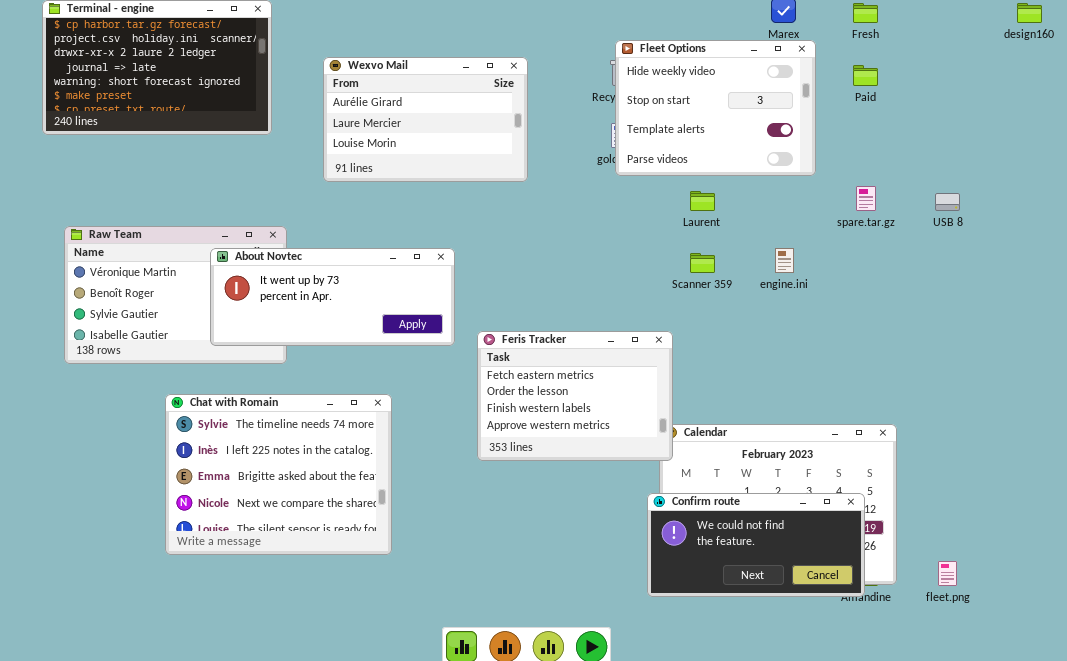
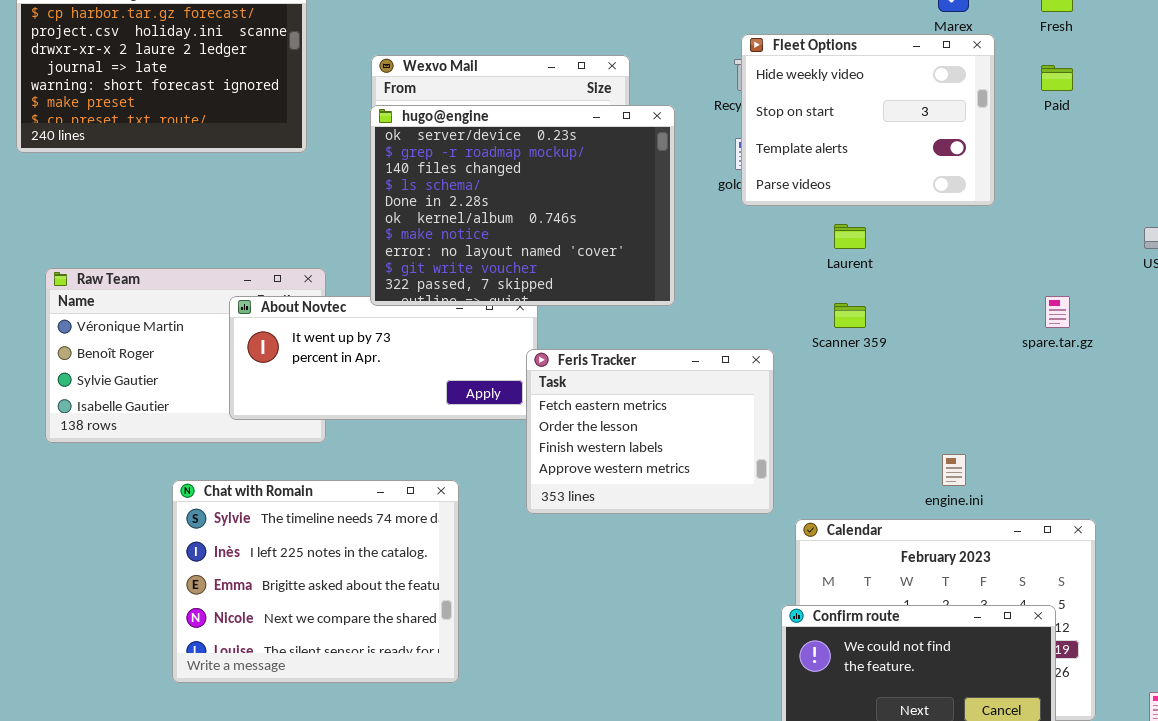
hugo@engine: none -> [370,105,675,306], opened
spare.tar.gz: [856,186,876,211] -> [1045,296,1070,328], moved
engine.ini: [775,248,794,273] -> [942,454,966,486], moved
Feris Tracker: [477,331,673,461] -> [526,349,774,514], moved

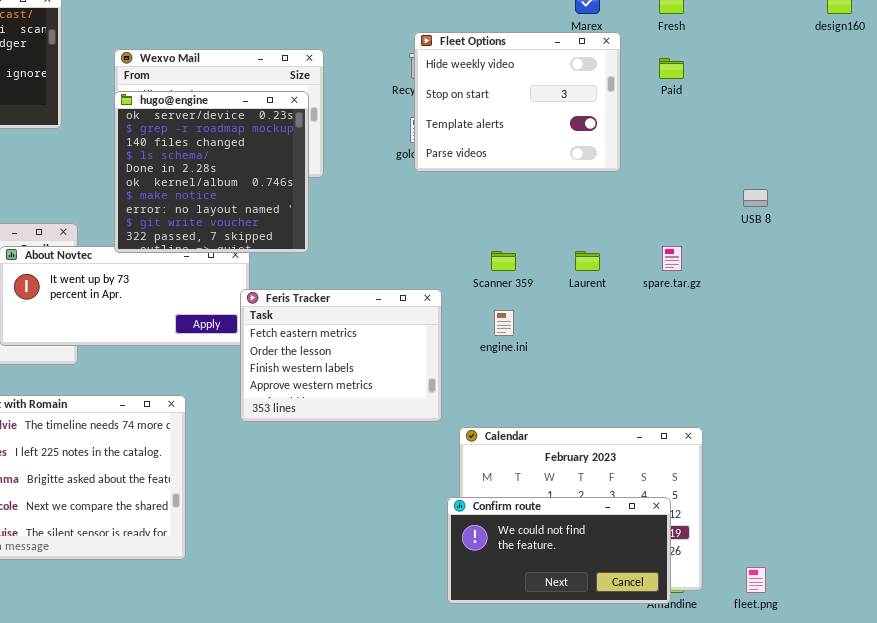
hugo@engine: [370,105,675,306] -> [114,91,309,253], resized
Laurent: [834,224,866,249] -> [575,251,600,271], moved
engine.ini: [942,454,966,486] -> [494,310,514,336], moved

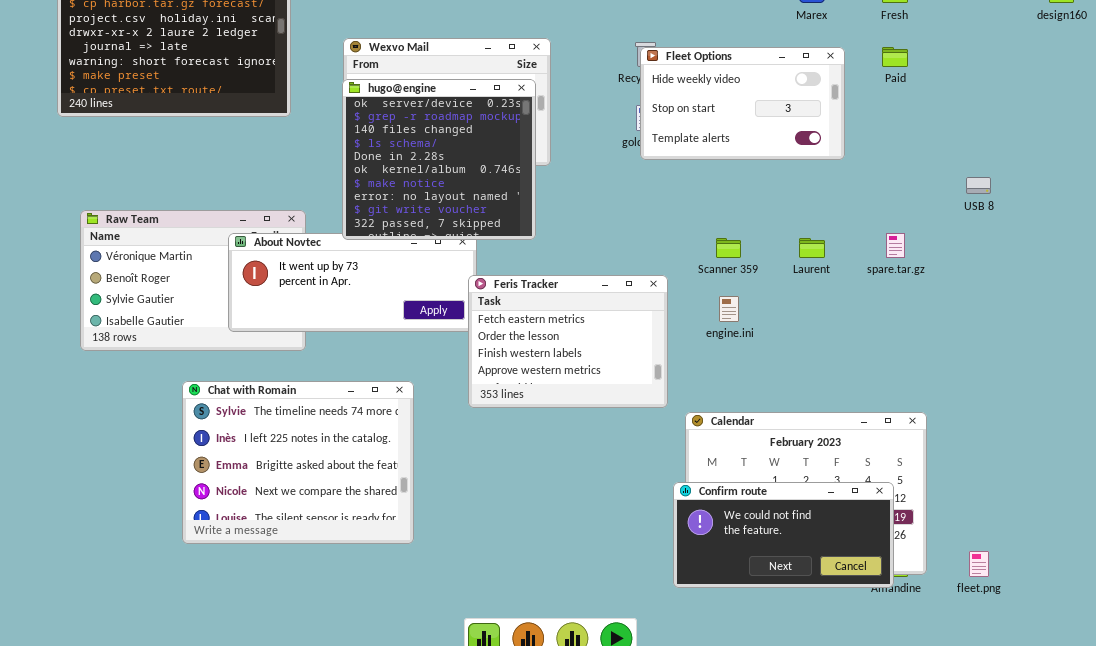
Fleet Options: [414,32,621,172] -> [640,47,845,160], resized

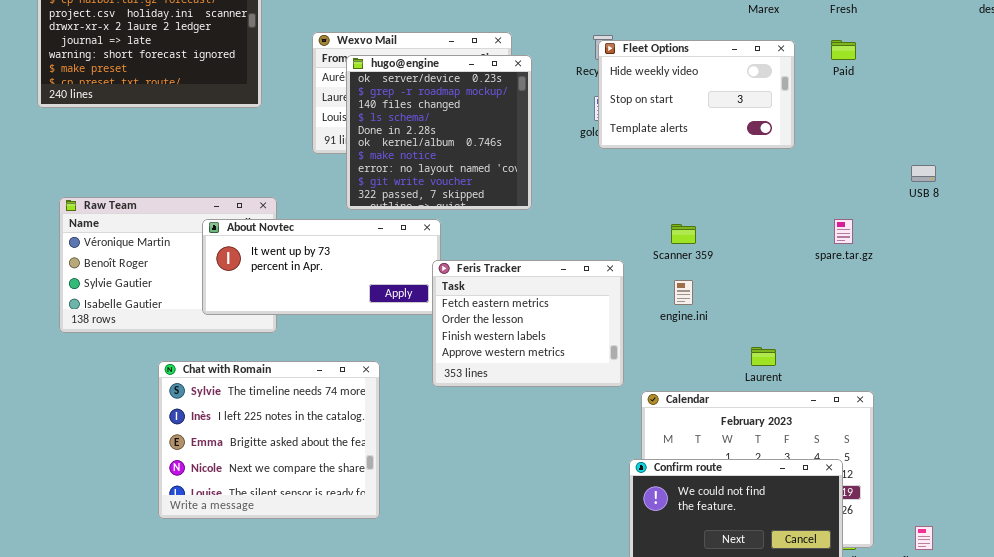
hugo@engine: [342,79,536,240] -> [346,55,532,210], moved
Laurent: [799,238,825,258] -> [751,347,776,366], moved

